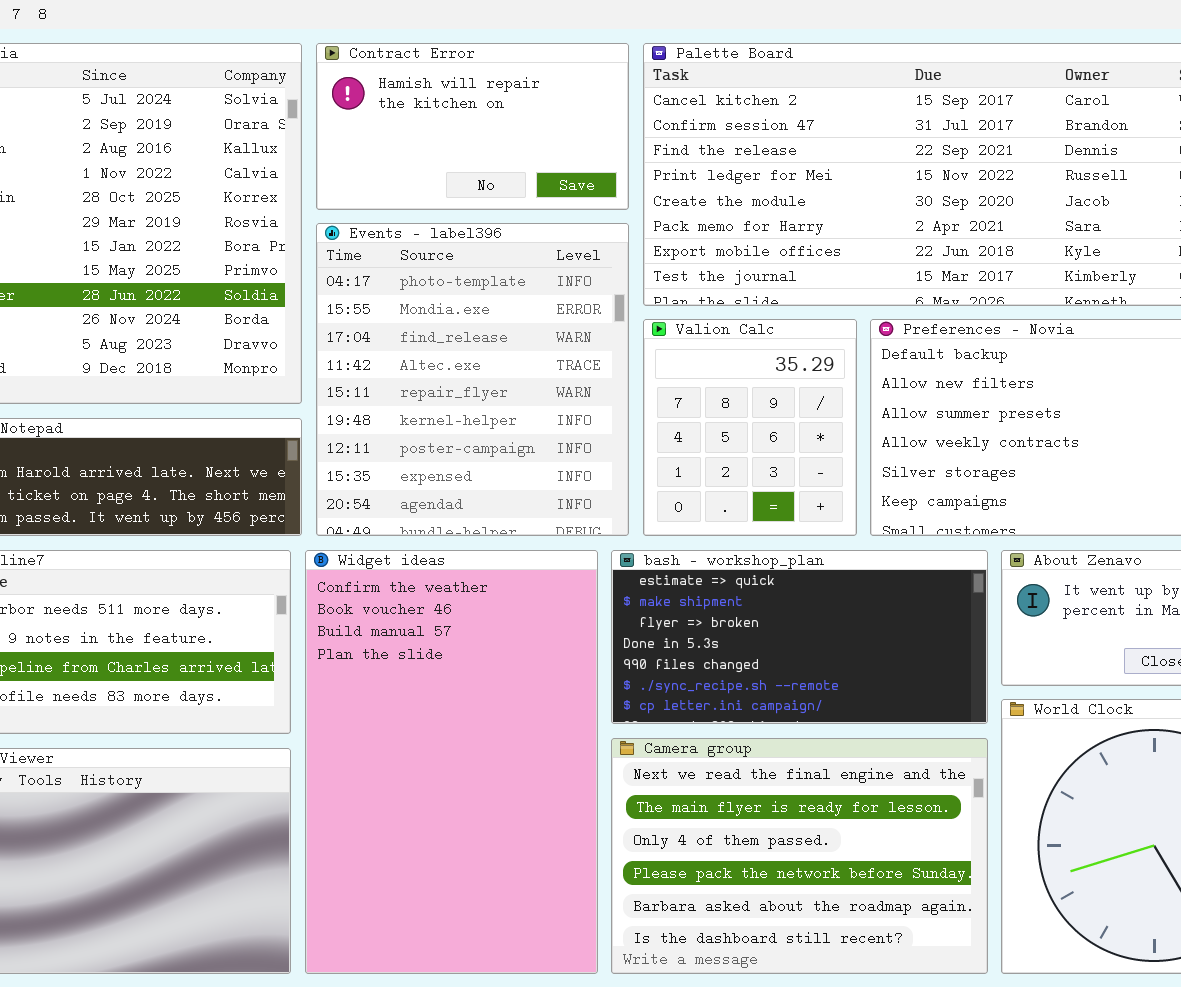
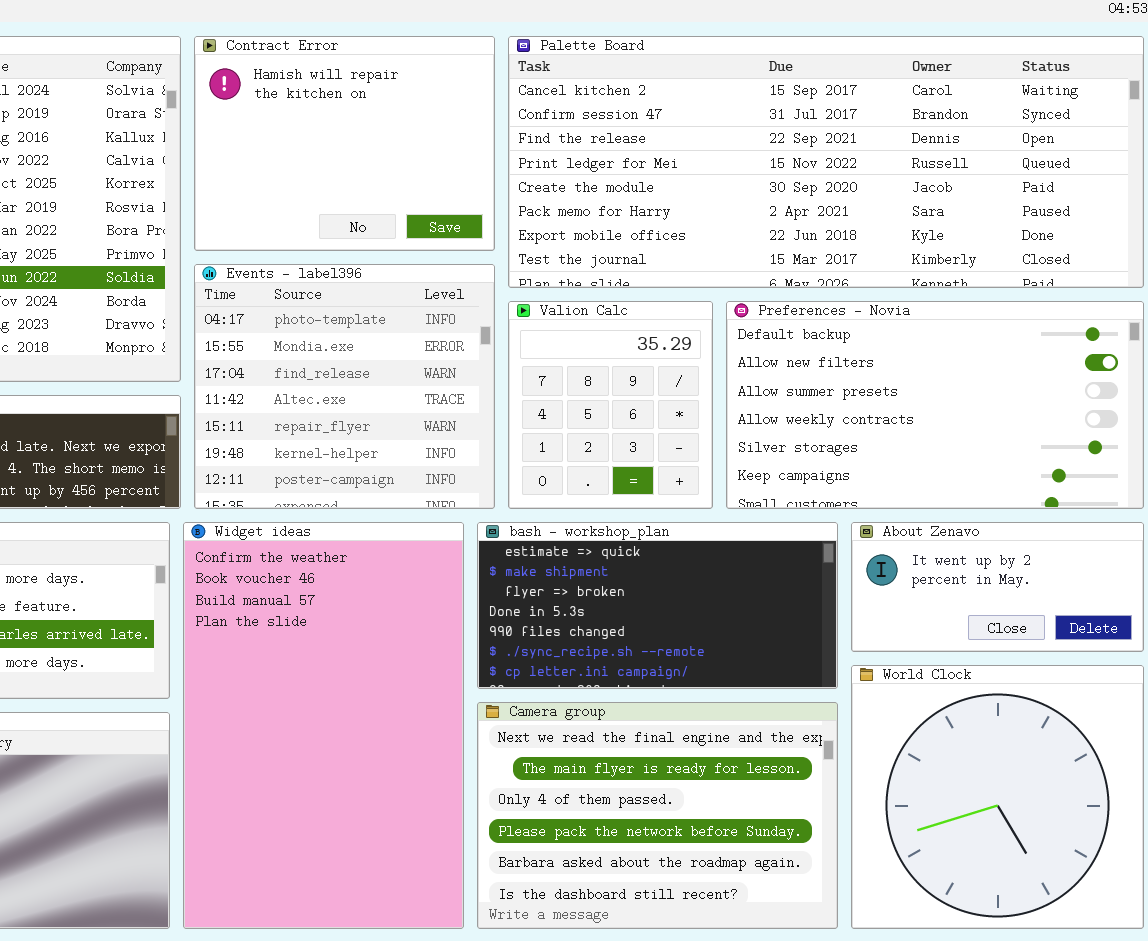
Contract Error: [316,43,629,210] -> [194,36,495,251], resized
Events - label396: [316,223,629,536] -> [194,264,495,509], resized

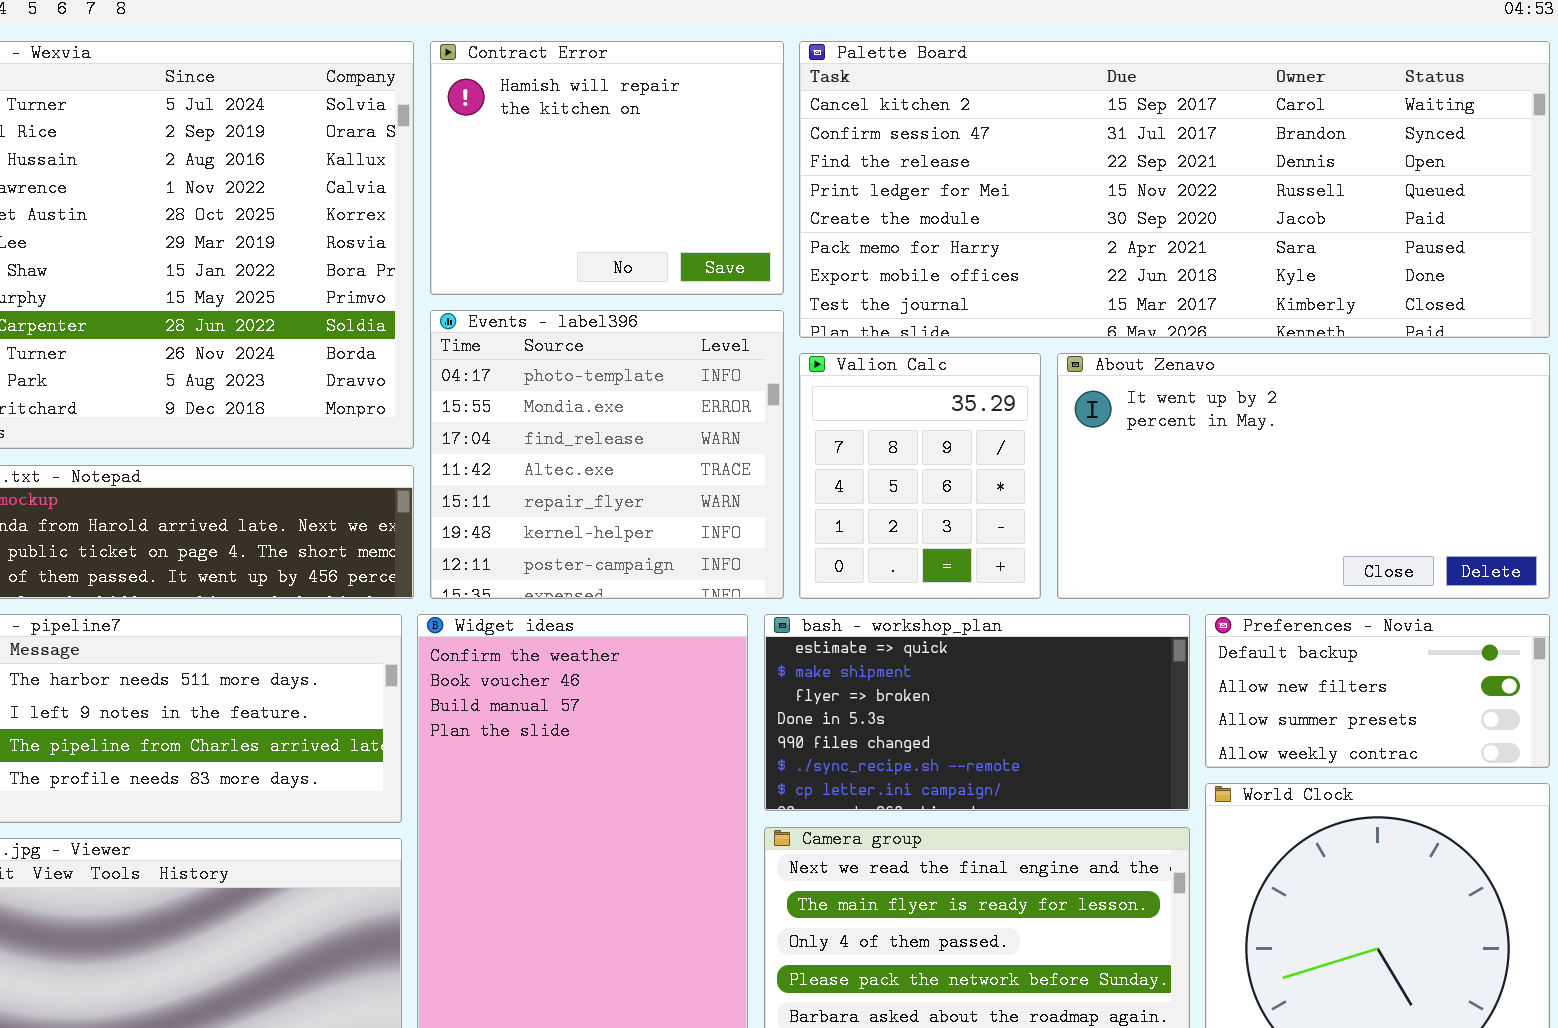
Preferences - Novia: [726,301,1144,509] -> [1205,614,1550,768], moved, resized
About Zenavo: [851,522,1144,652] -> [1057,353,1550,599], moved, resized

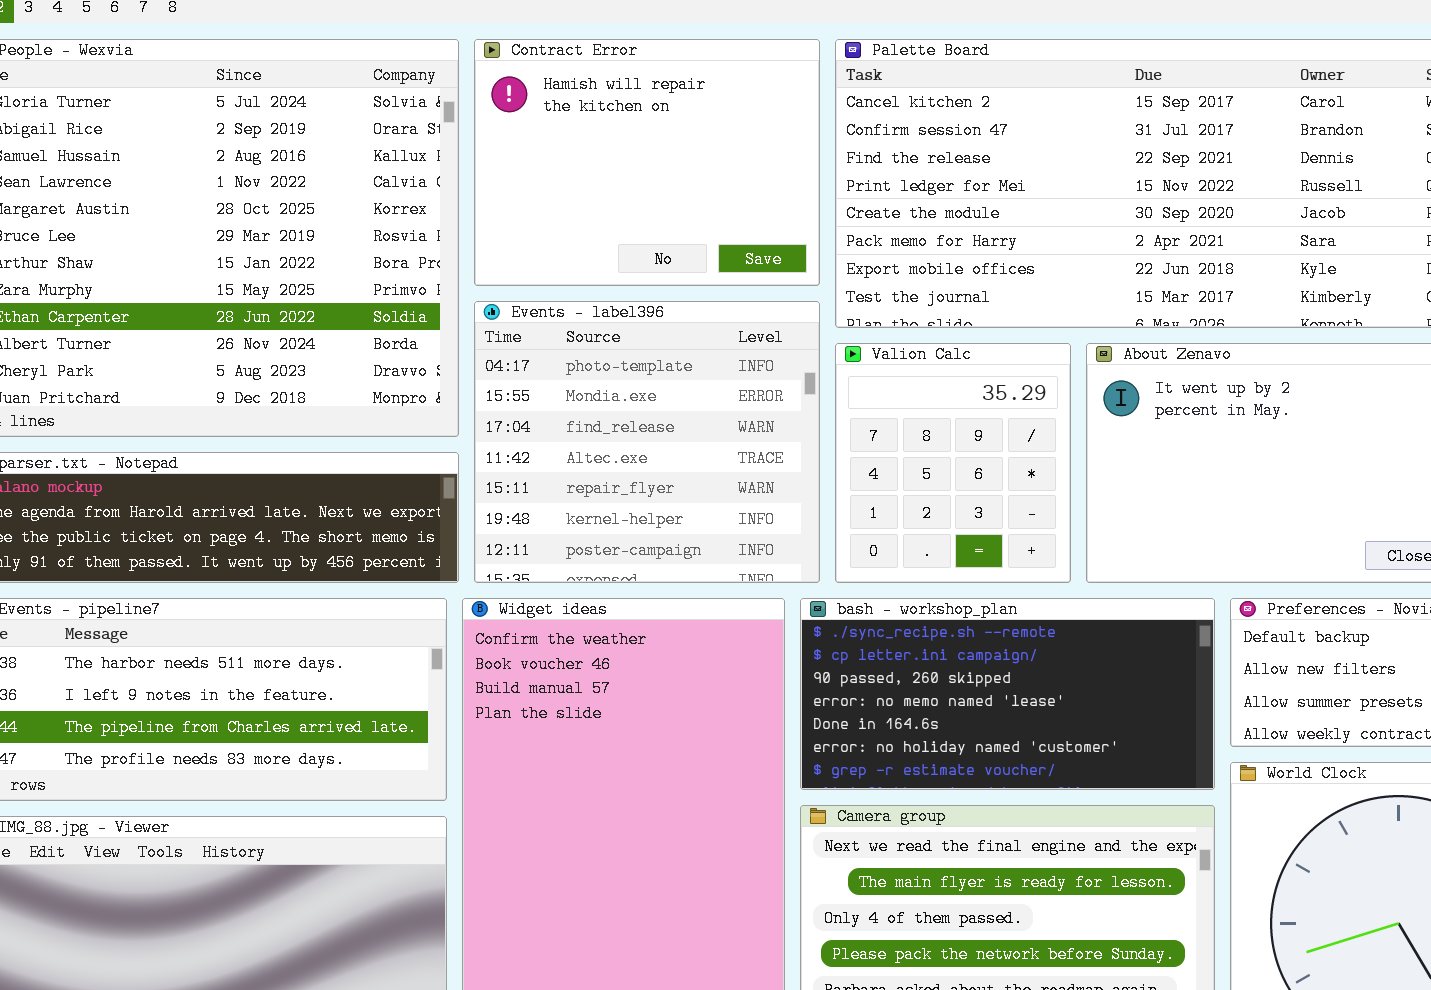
bash - workshop_plan: [764,614,1190,811] -> [800,598,1215,790], scrolled down 5 rows

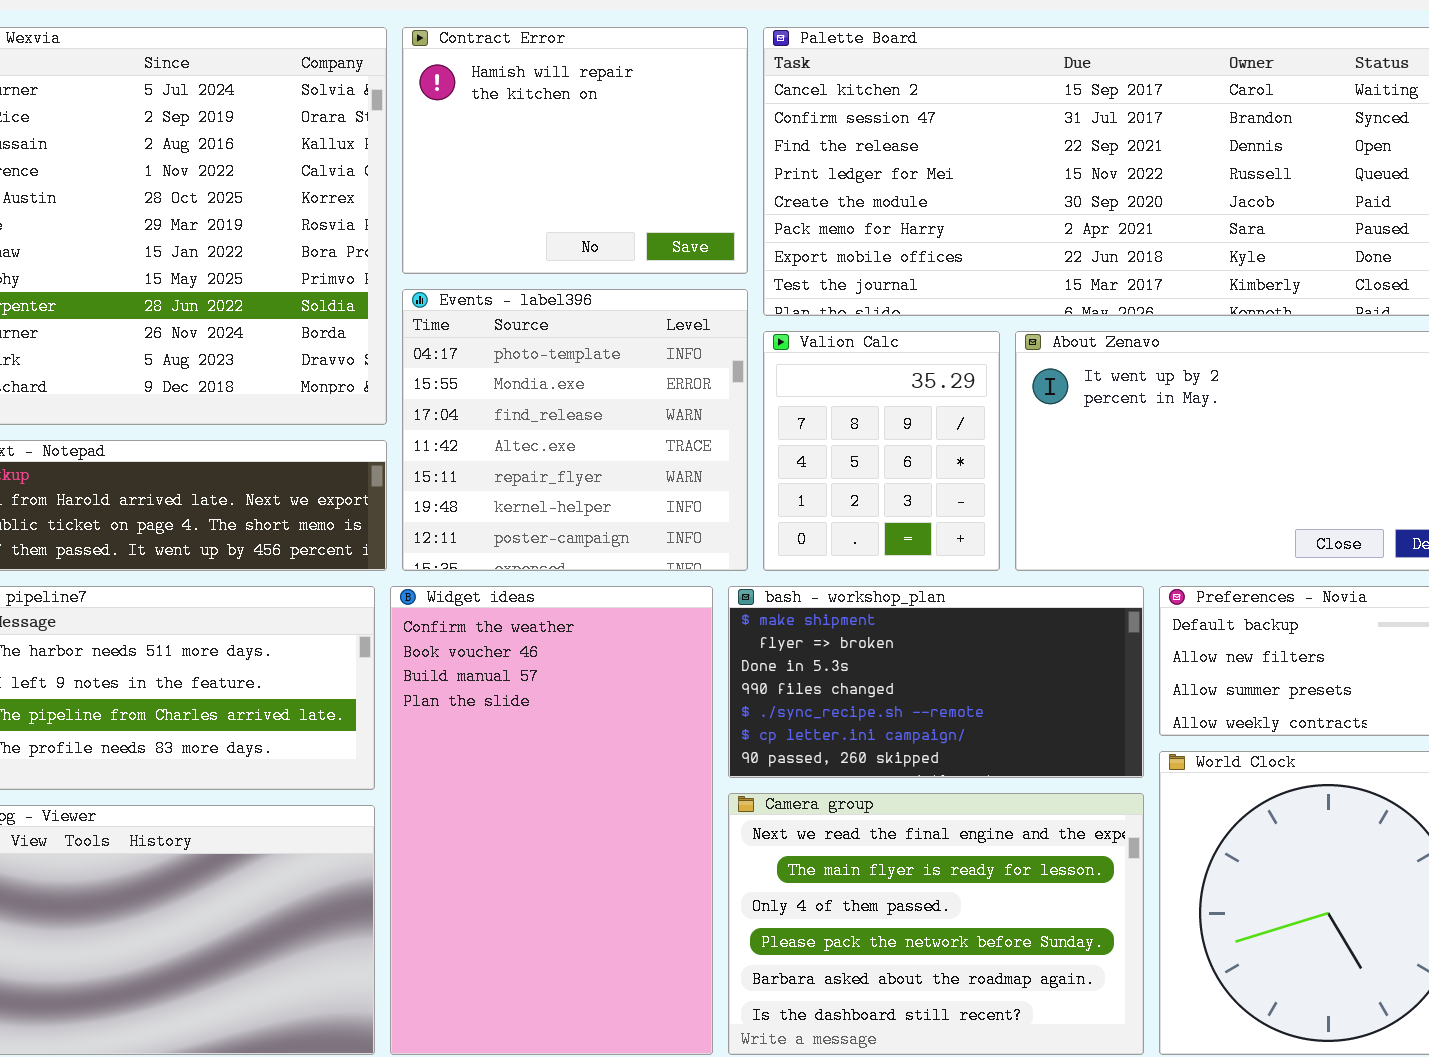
bash - workshop_plan: [800,598,1215,790] -> [728,586,1144,778], scrolled up 4 rows

